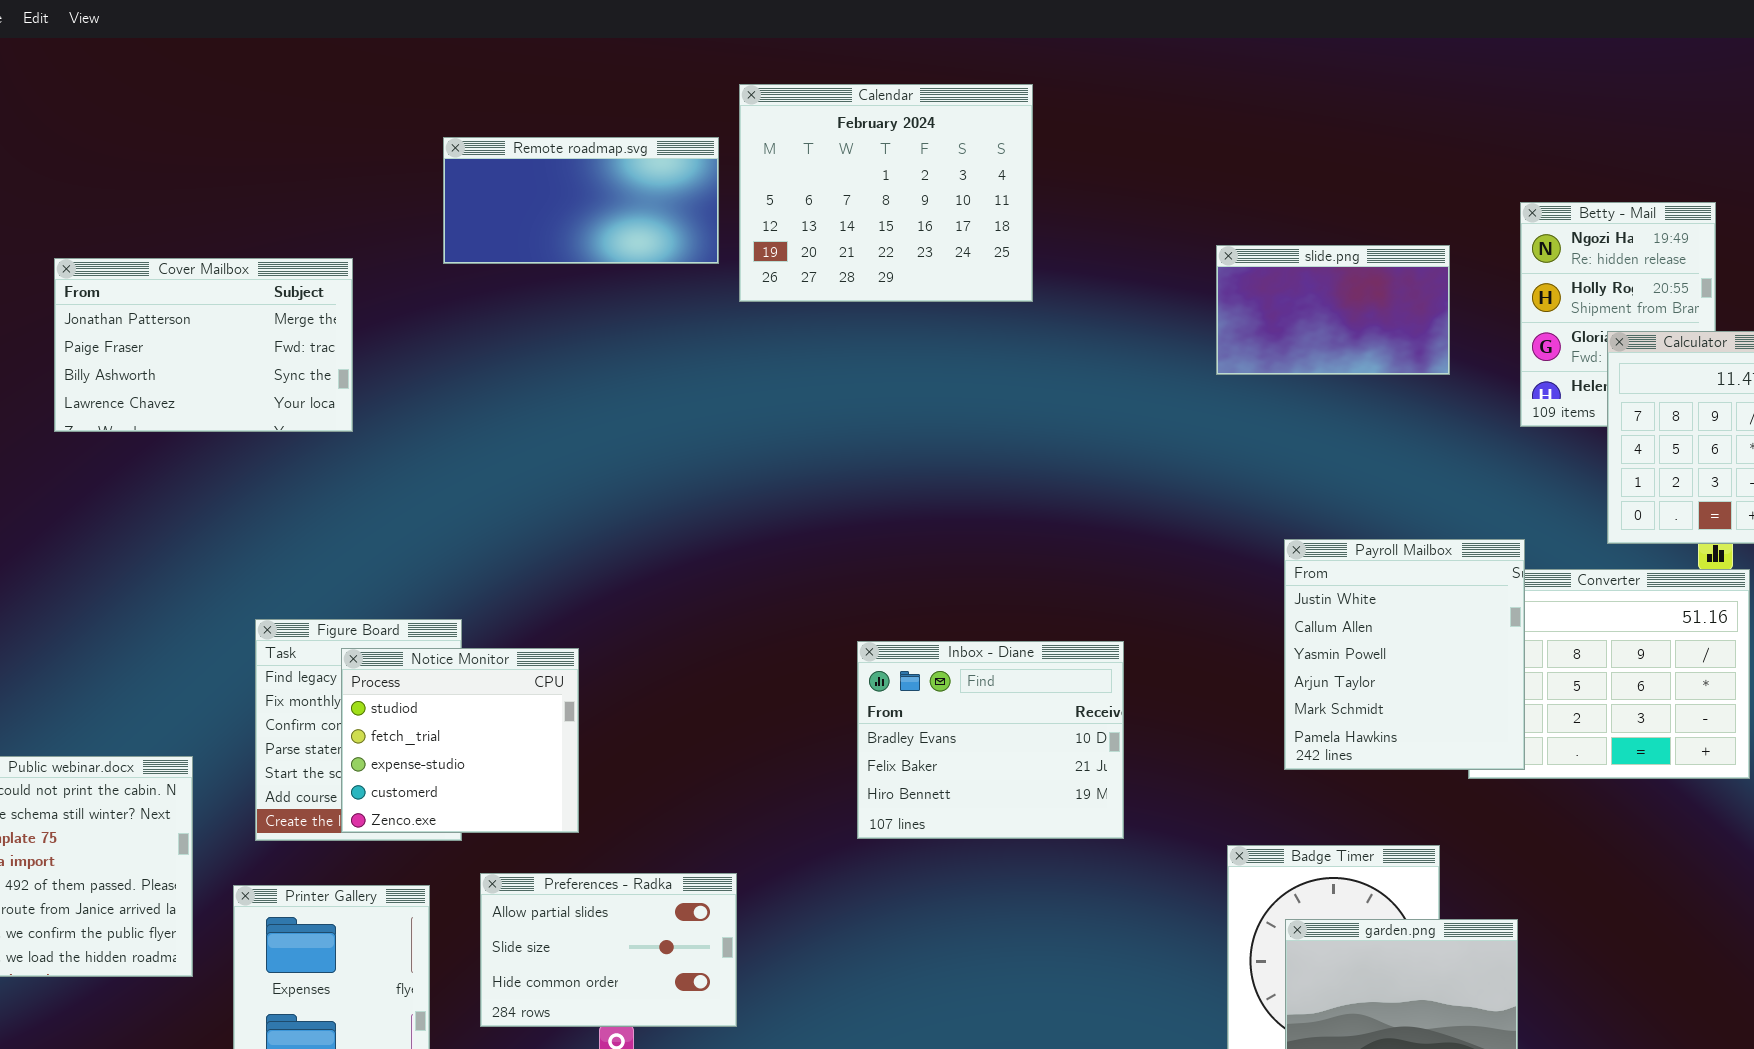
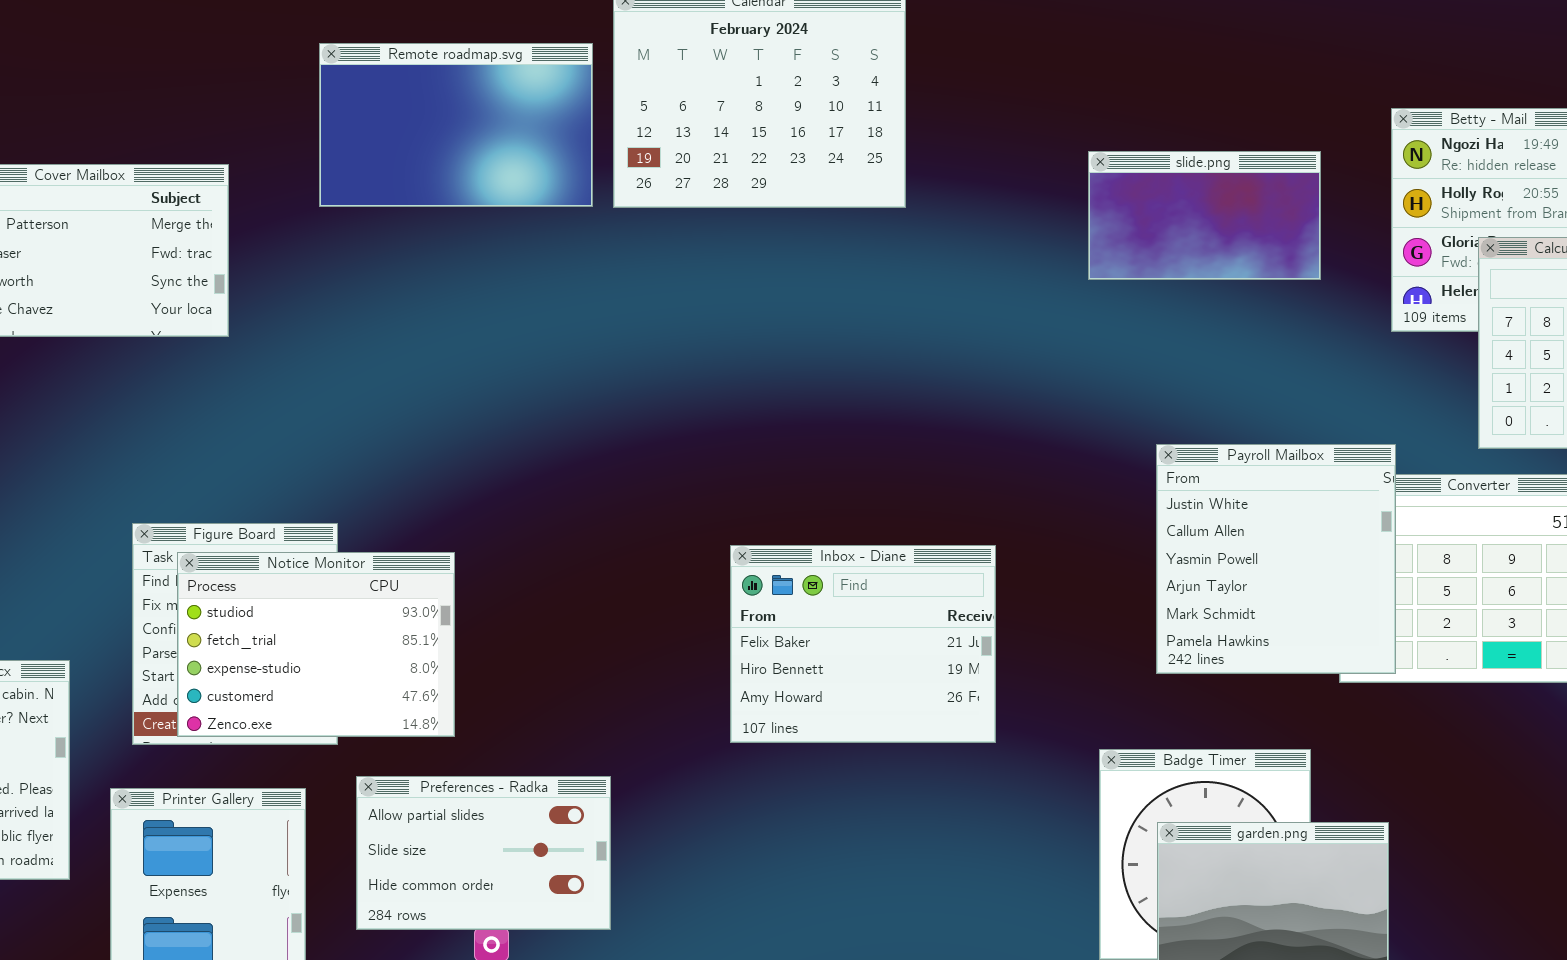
Remote roadmap.svg: [443,137,719,264] -> [319,43,593,207], resized
Inbox - Diane: [857,641,1124,839] -> [730,545,996,743], scrolled down 1 row
Notice Monitor: [341,648,579,833] -> [177,552,455,737], resized

